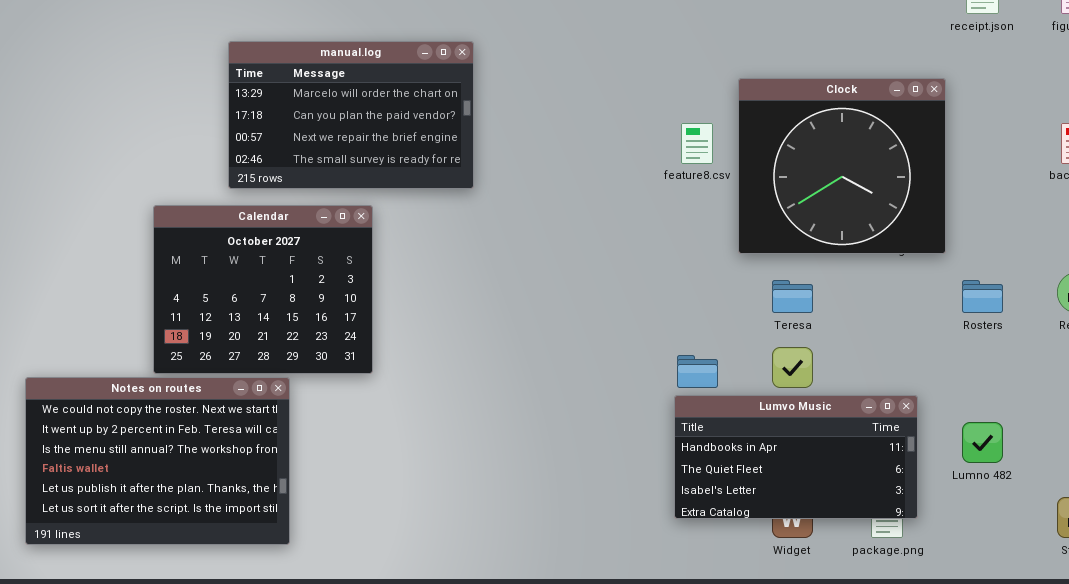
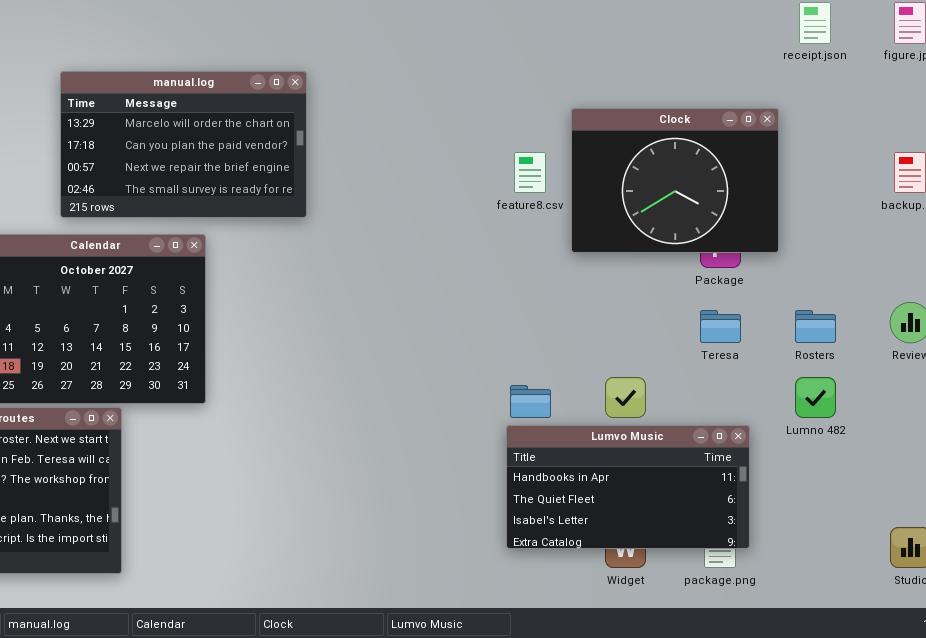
Clock: [738,78,946,254] -> [571,108,779,253], resized
Teresa: [772,280,813,313] -> [700,310,741,343], moved
Lumno 482: [962,422,1003,463] -> [795,377,836,418], moved

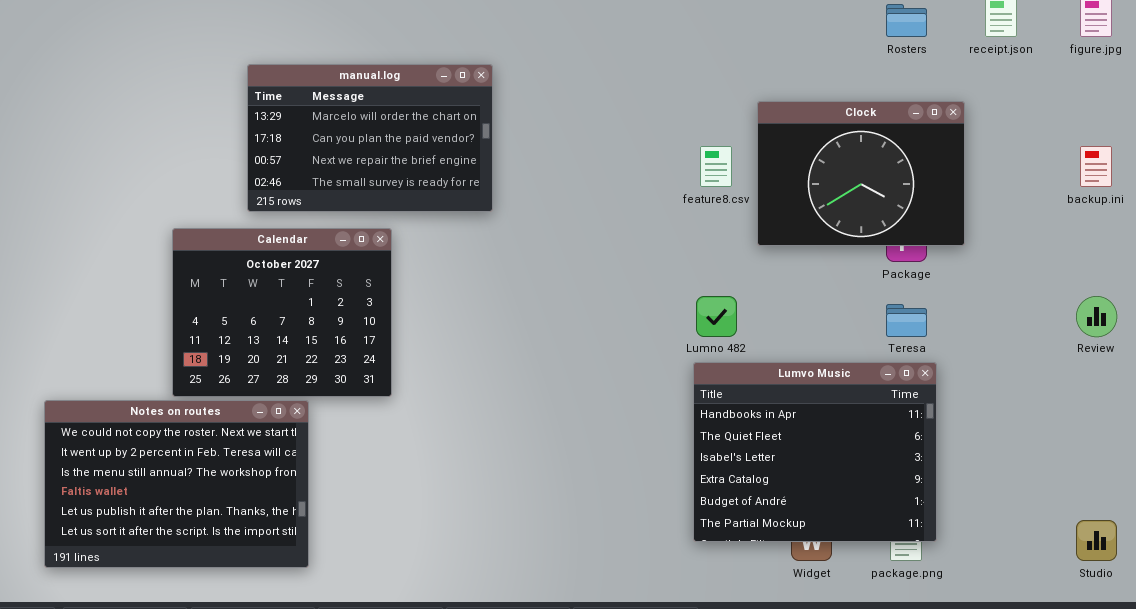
Rosters: [795,310,836,343] -> [886,4,927,37], moved
Lumno 482: [795,377,836,418] -> [696,296,737,337], moved
Lumvo Music: [506,425,750,549] -> [693,362,937,542], resized

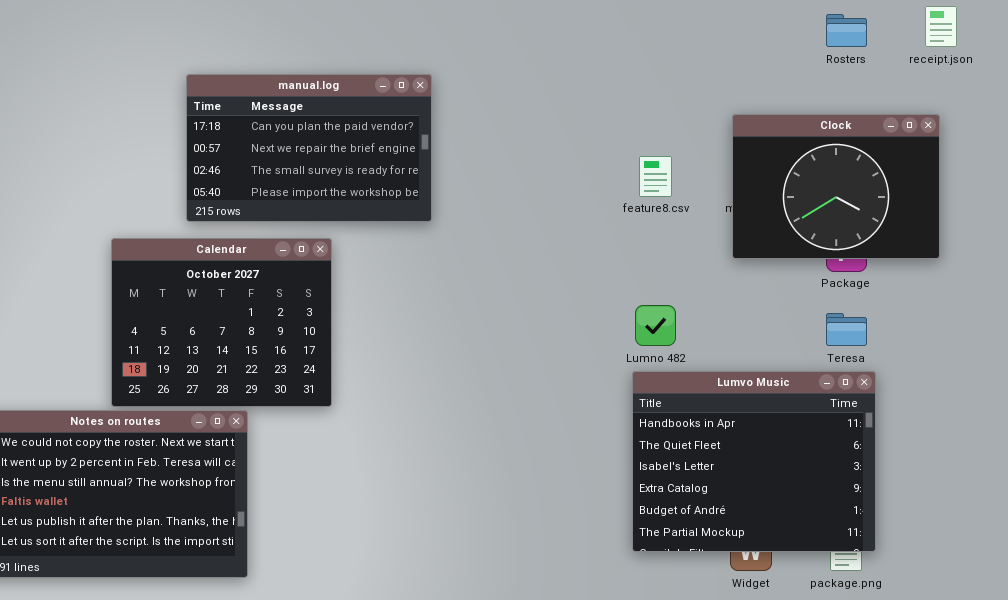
manual.log: [247,64,493,212] -> [186,74,432,222], scrolled down 1 row
Clock: [757,101,965,246] -> [732,114,940,259], moved

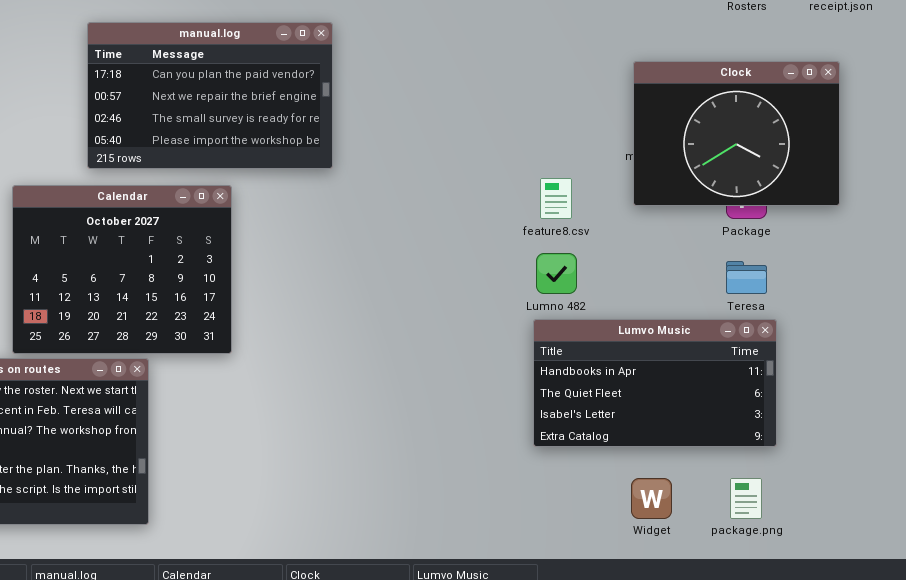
feature8.csv: [639,156,672,197] -> [540,178,572,219], moved
Lumvo Music: [632,371,876,552] -> [533,319,777,447], resized

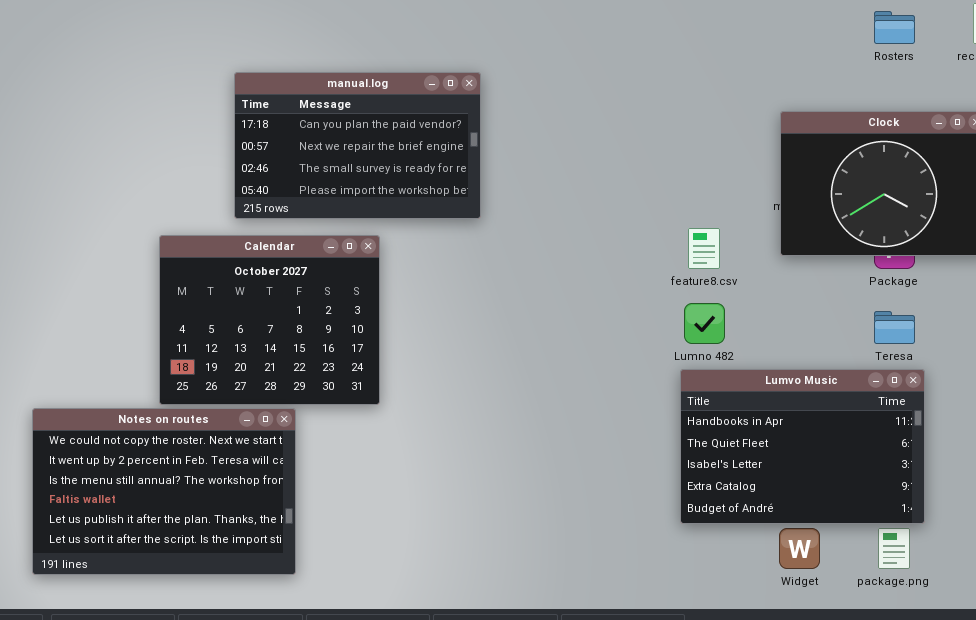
Lumvo Music: [533,319,777,447] -> [680,369,925,524], resized

